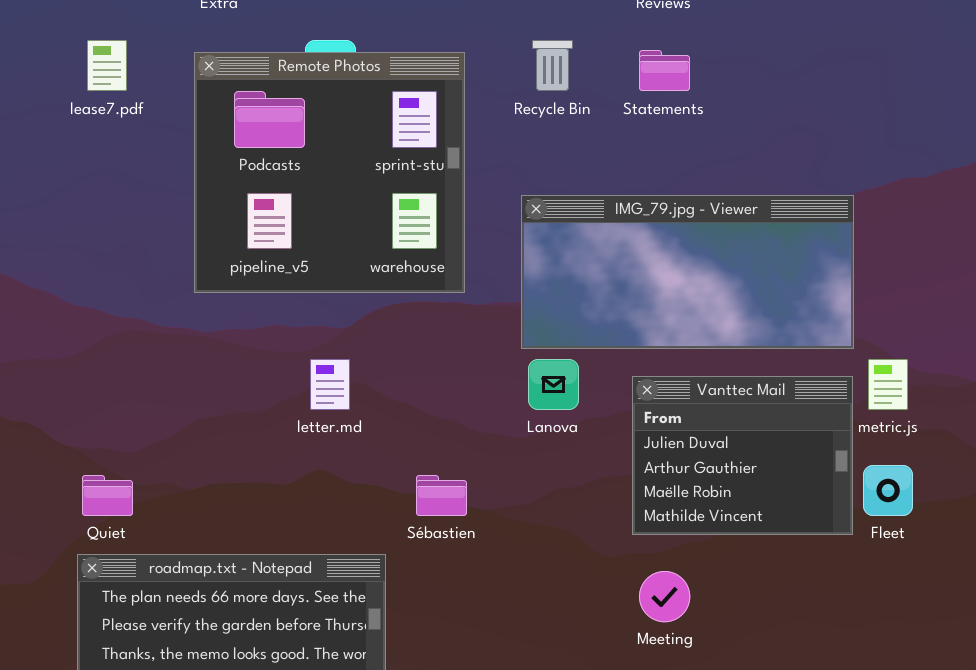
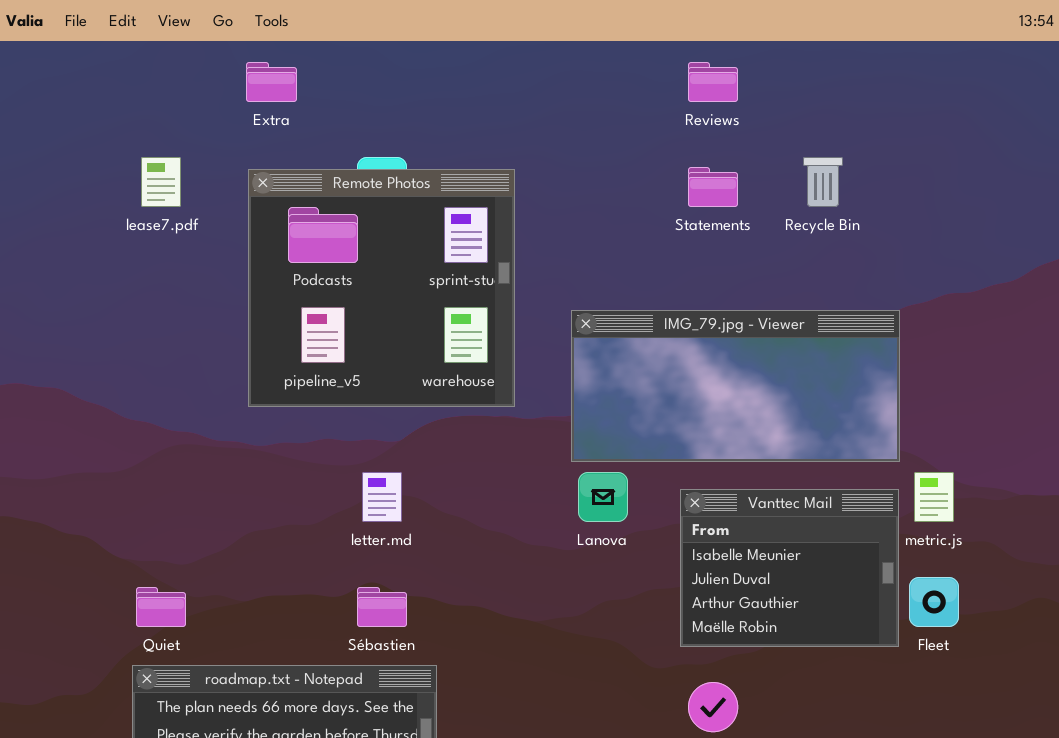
Recycle Bin: [532,40,573,91] -> [803,157,843,207], moved
Vanttec Mail: [632,376,853,535] -> [680,489,899,647], scrolled up 1 row
Sébastien: [416,475,467,516] -> [357,587,407,627], moved

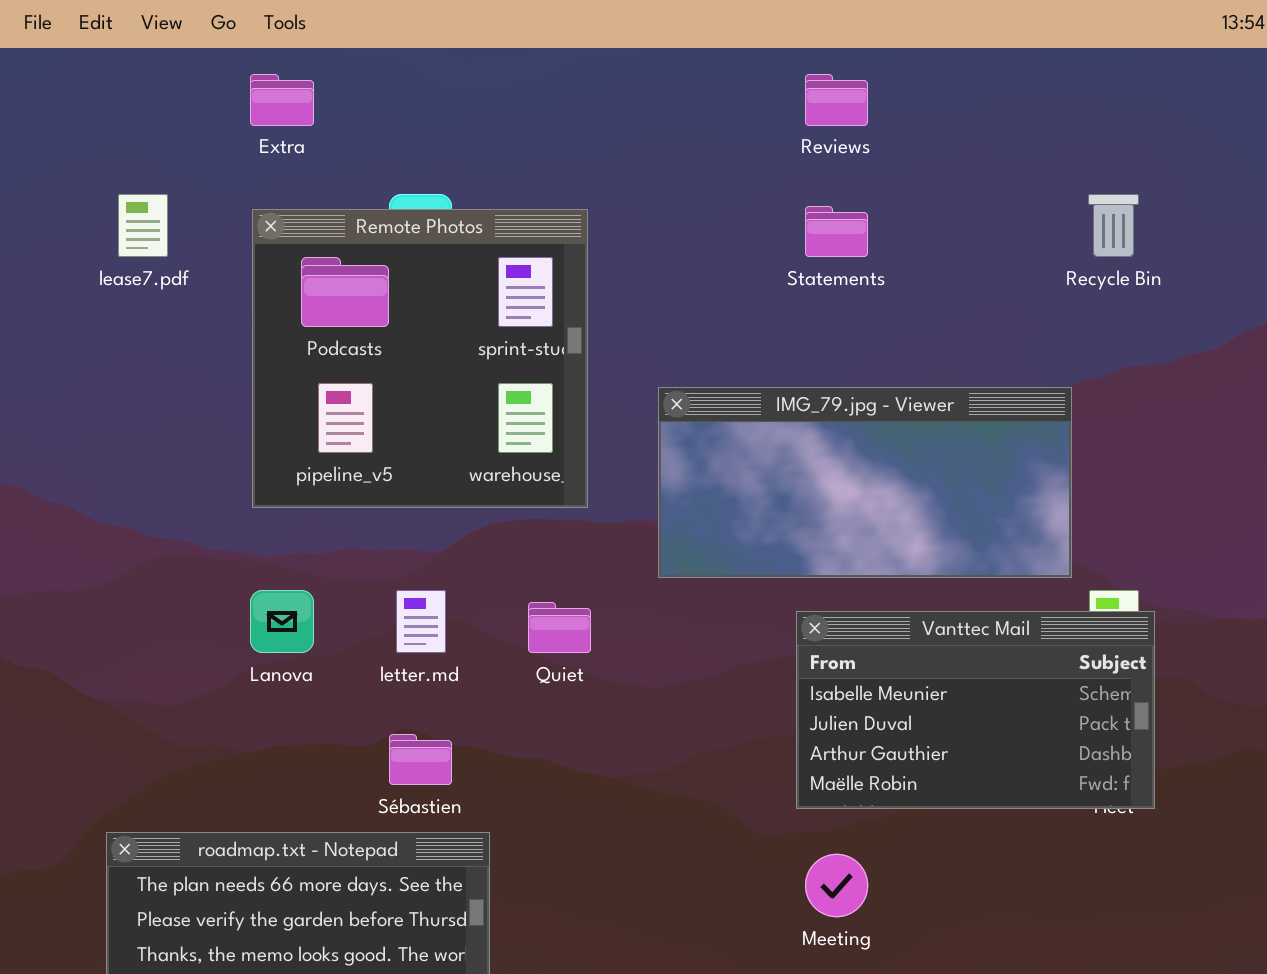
Recycle Bin: [803,157,843,207] -> [1088,194,1139,257], moved
Lanova: [578,472,628,522] -> [250,590,314,653], moved
Vanttec Mail: [680,489,899,647] -> [796,611,1155,809], resized
Quiet: [136,587,186,627] -> [528,602,591,653], moved

